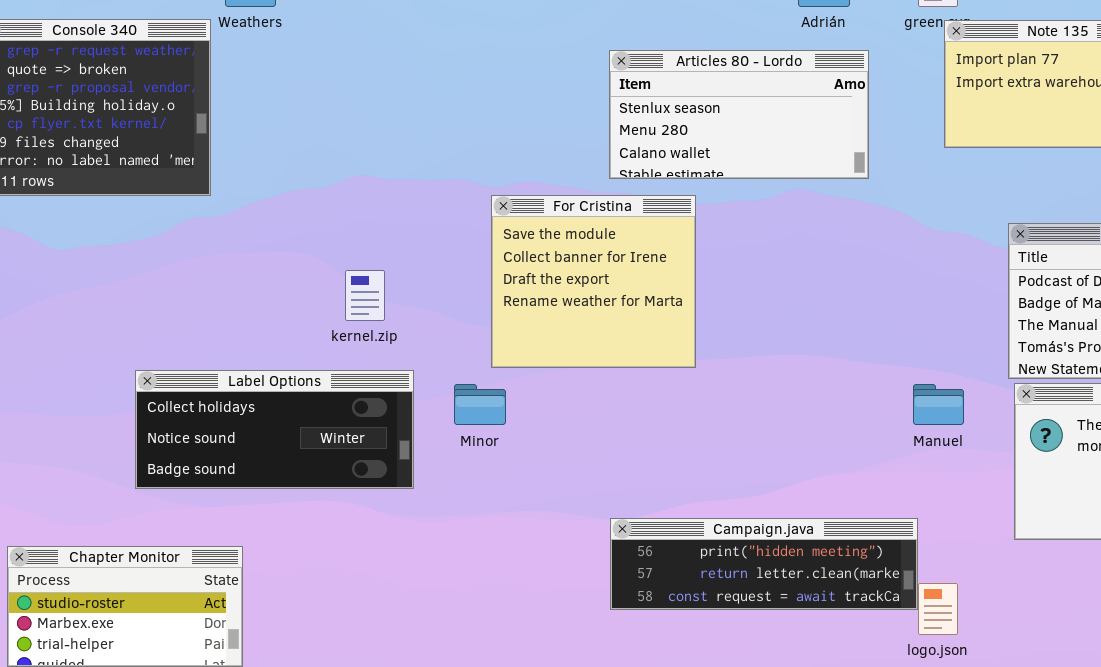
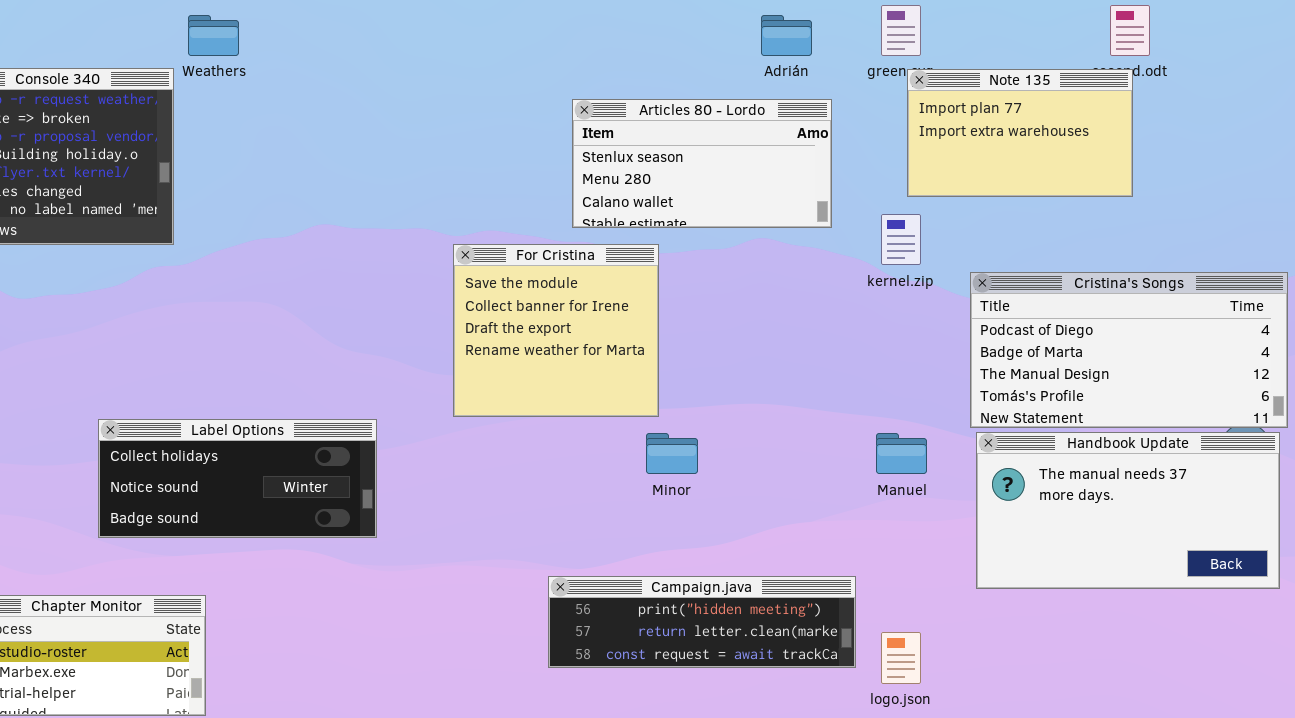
kernel.zip: [345,270,385,321] -> [881,214,921,265], moved
Minor: [454,384,506,425] -> [646,433,698,474], moved
Campaign.java: [610,518,918,610] -> [548,576,856,668], moved

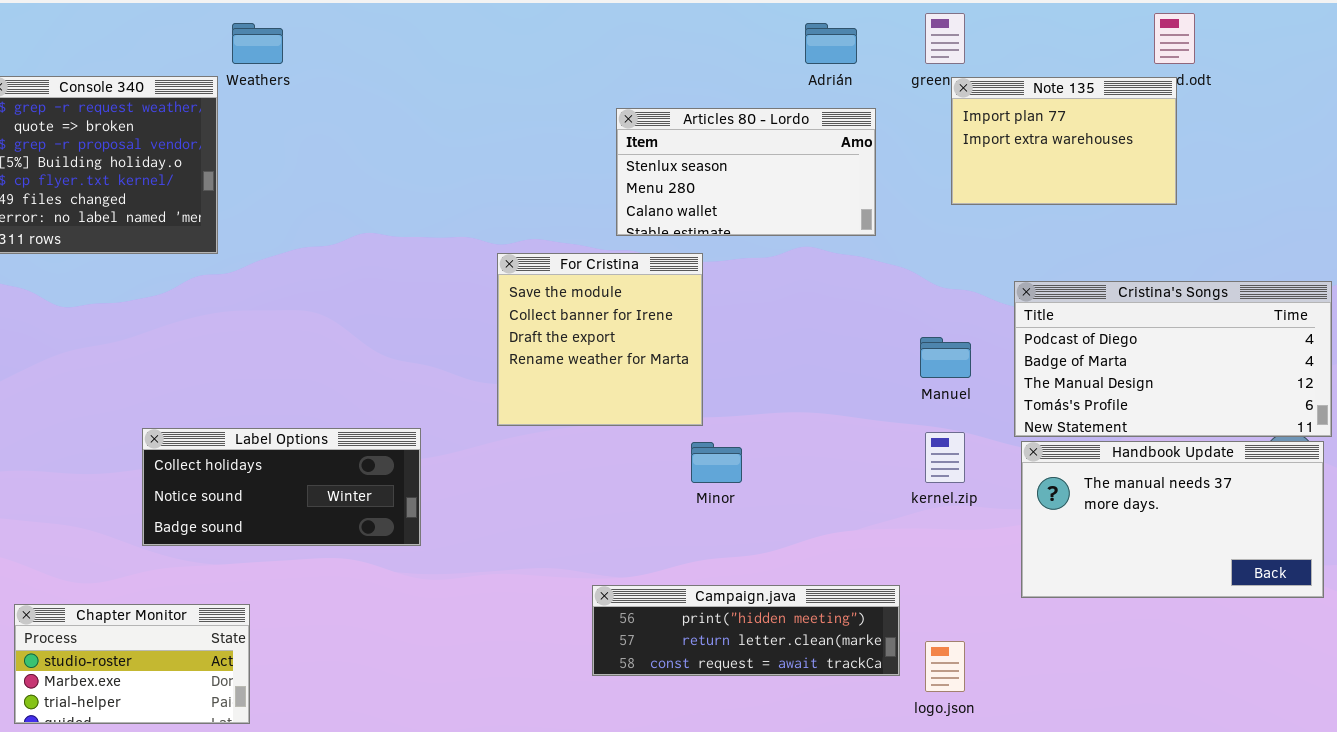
kernel.zip: [881,214,921,265] -> [925,432,965,483], moved
Manuel: [876,433,927,474] -> [920,337,971,378], moved

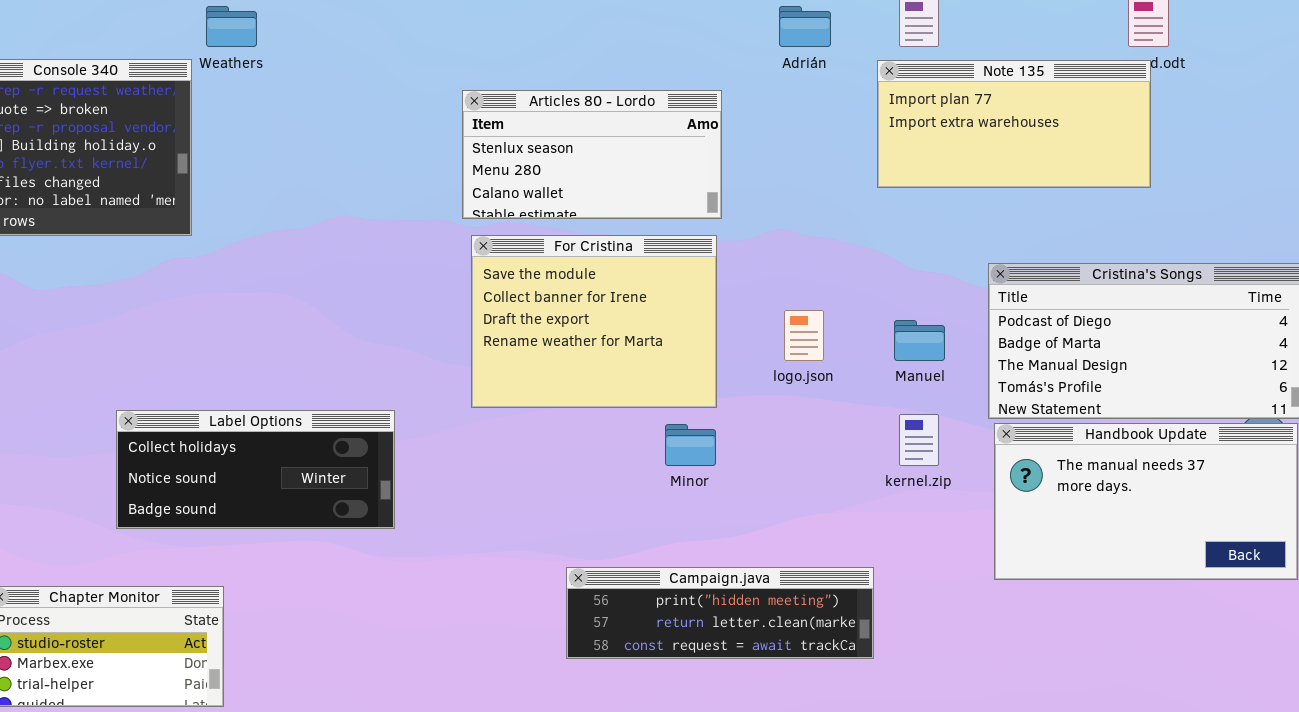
Note 135: [951,77,1177,205] -> [877,60,1151,188], resized
Articles 80 - Lordo: [616,108,876,236] -> [462,90,722,219], moved
For Cristina: [497,253,703,426] -> [471,235,717,408], resized
logo.json: [925,641,965,692] -> [784,310,824,361], moved

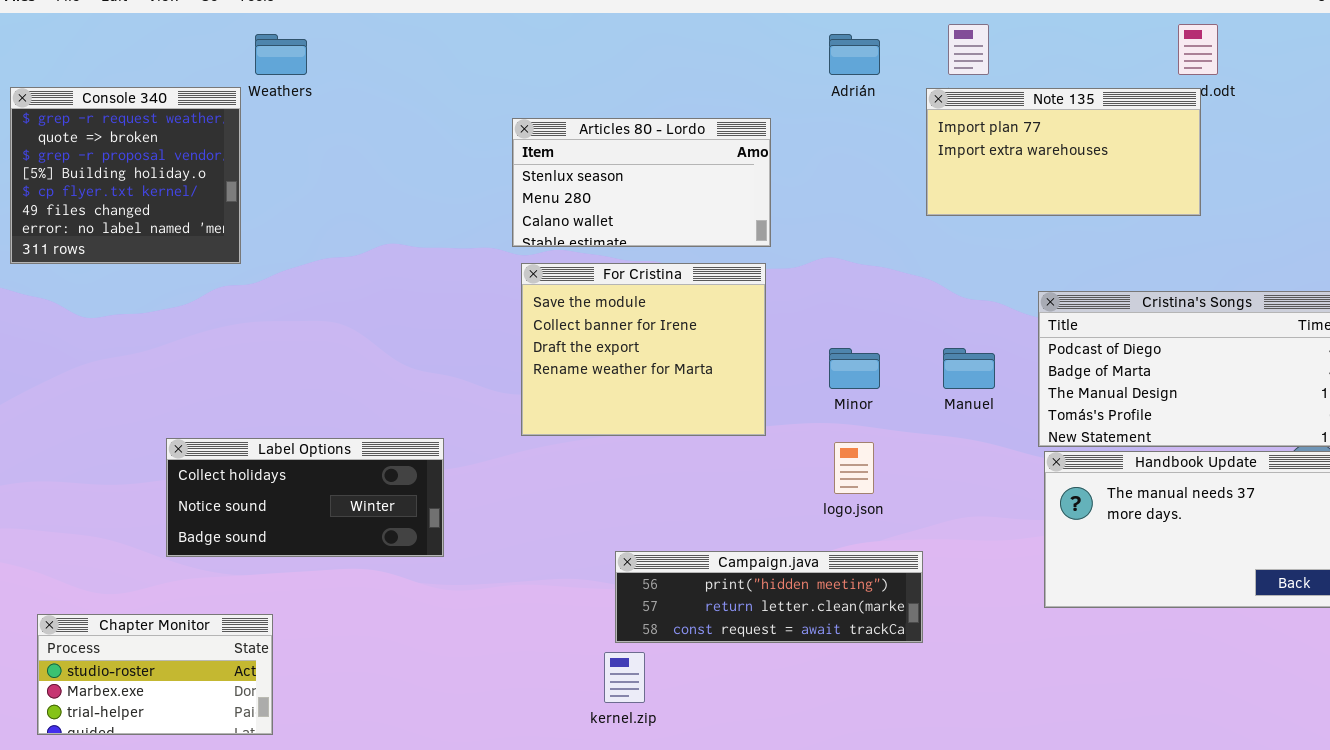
logo.json: [784,310,824,361] -> [834,442,874,494], moved
kernel.zip: [899,414,939,466] -> [604,652,645,703], moved
Minor: [665,424,716,466] -> [829,348,880,389], moved
Campaign.java: [566,567,874,659] -> [615,551,923,643], moved

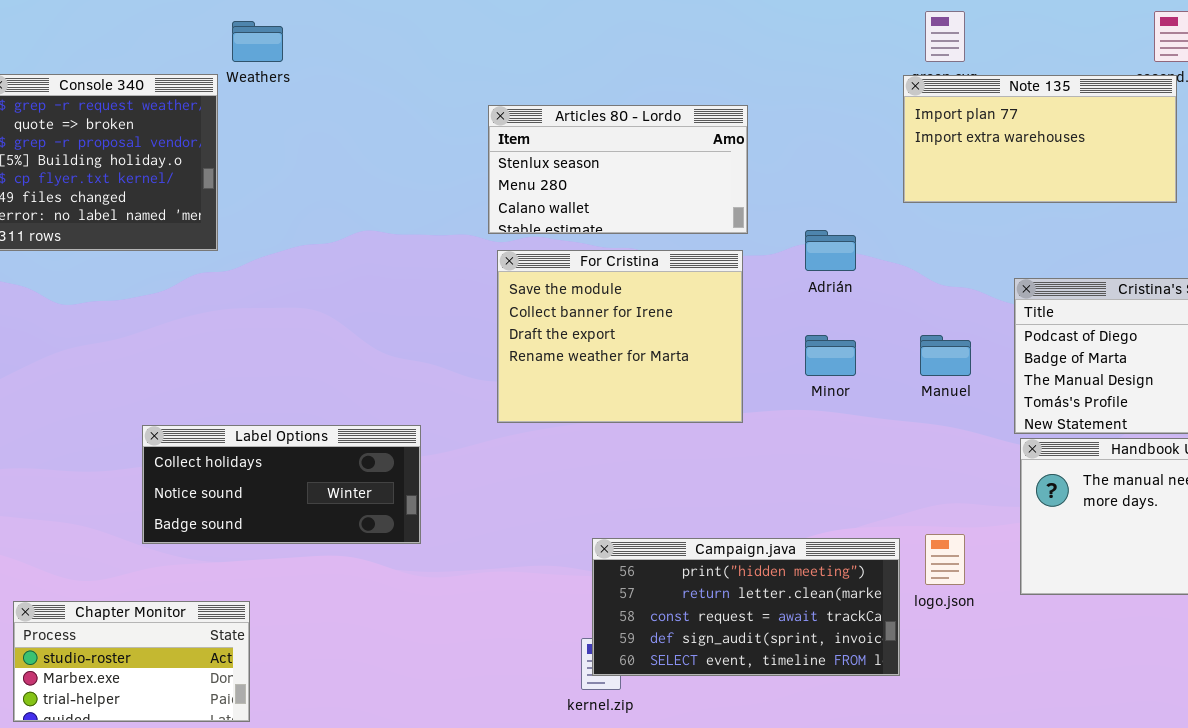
Adrián: [829,34,880,75] -> [805,230,856,271], moved
logo.json: [834,442,874,494] -> [925,534,965,585], moved
Campaign.java: [615,551,923,643] -> [592,538,900,676], resized

